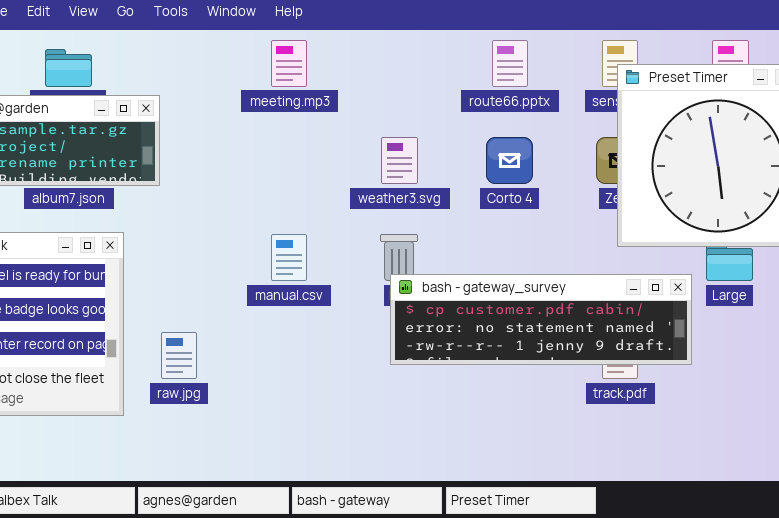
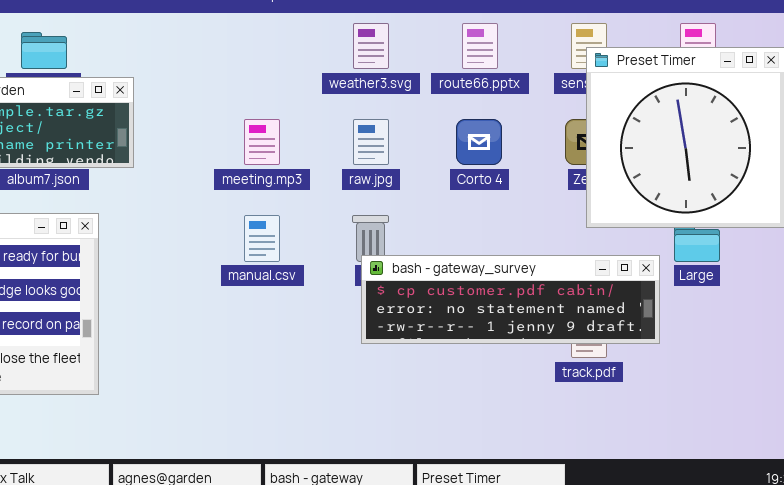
meeting.mp3: [271,40,307,87] -> [244,119,280,165], moved
weather3.svg: [381,137,418,184] -> [353,23,389,69], moved
raw.jpg: [161,332,197,379] -> [353,119,389,165], moved

